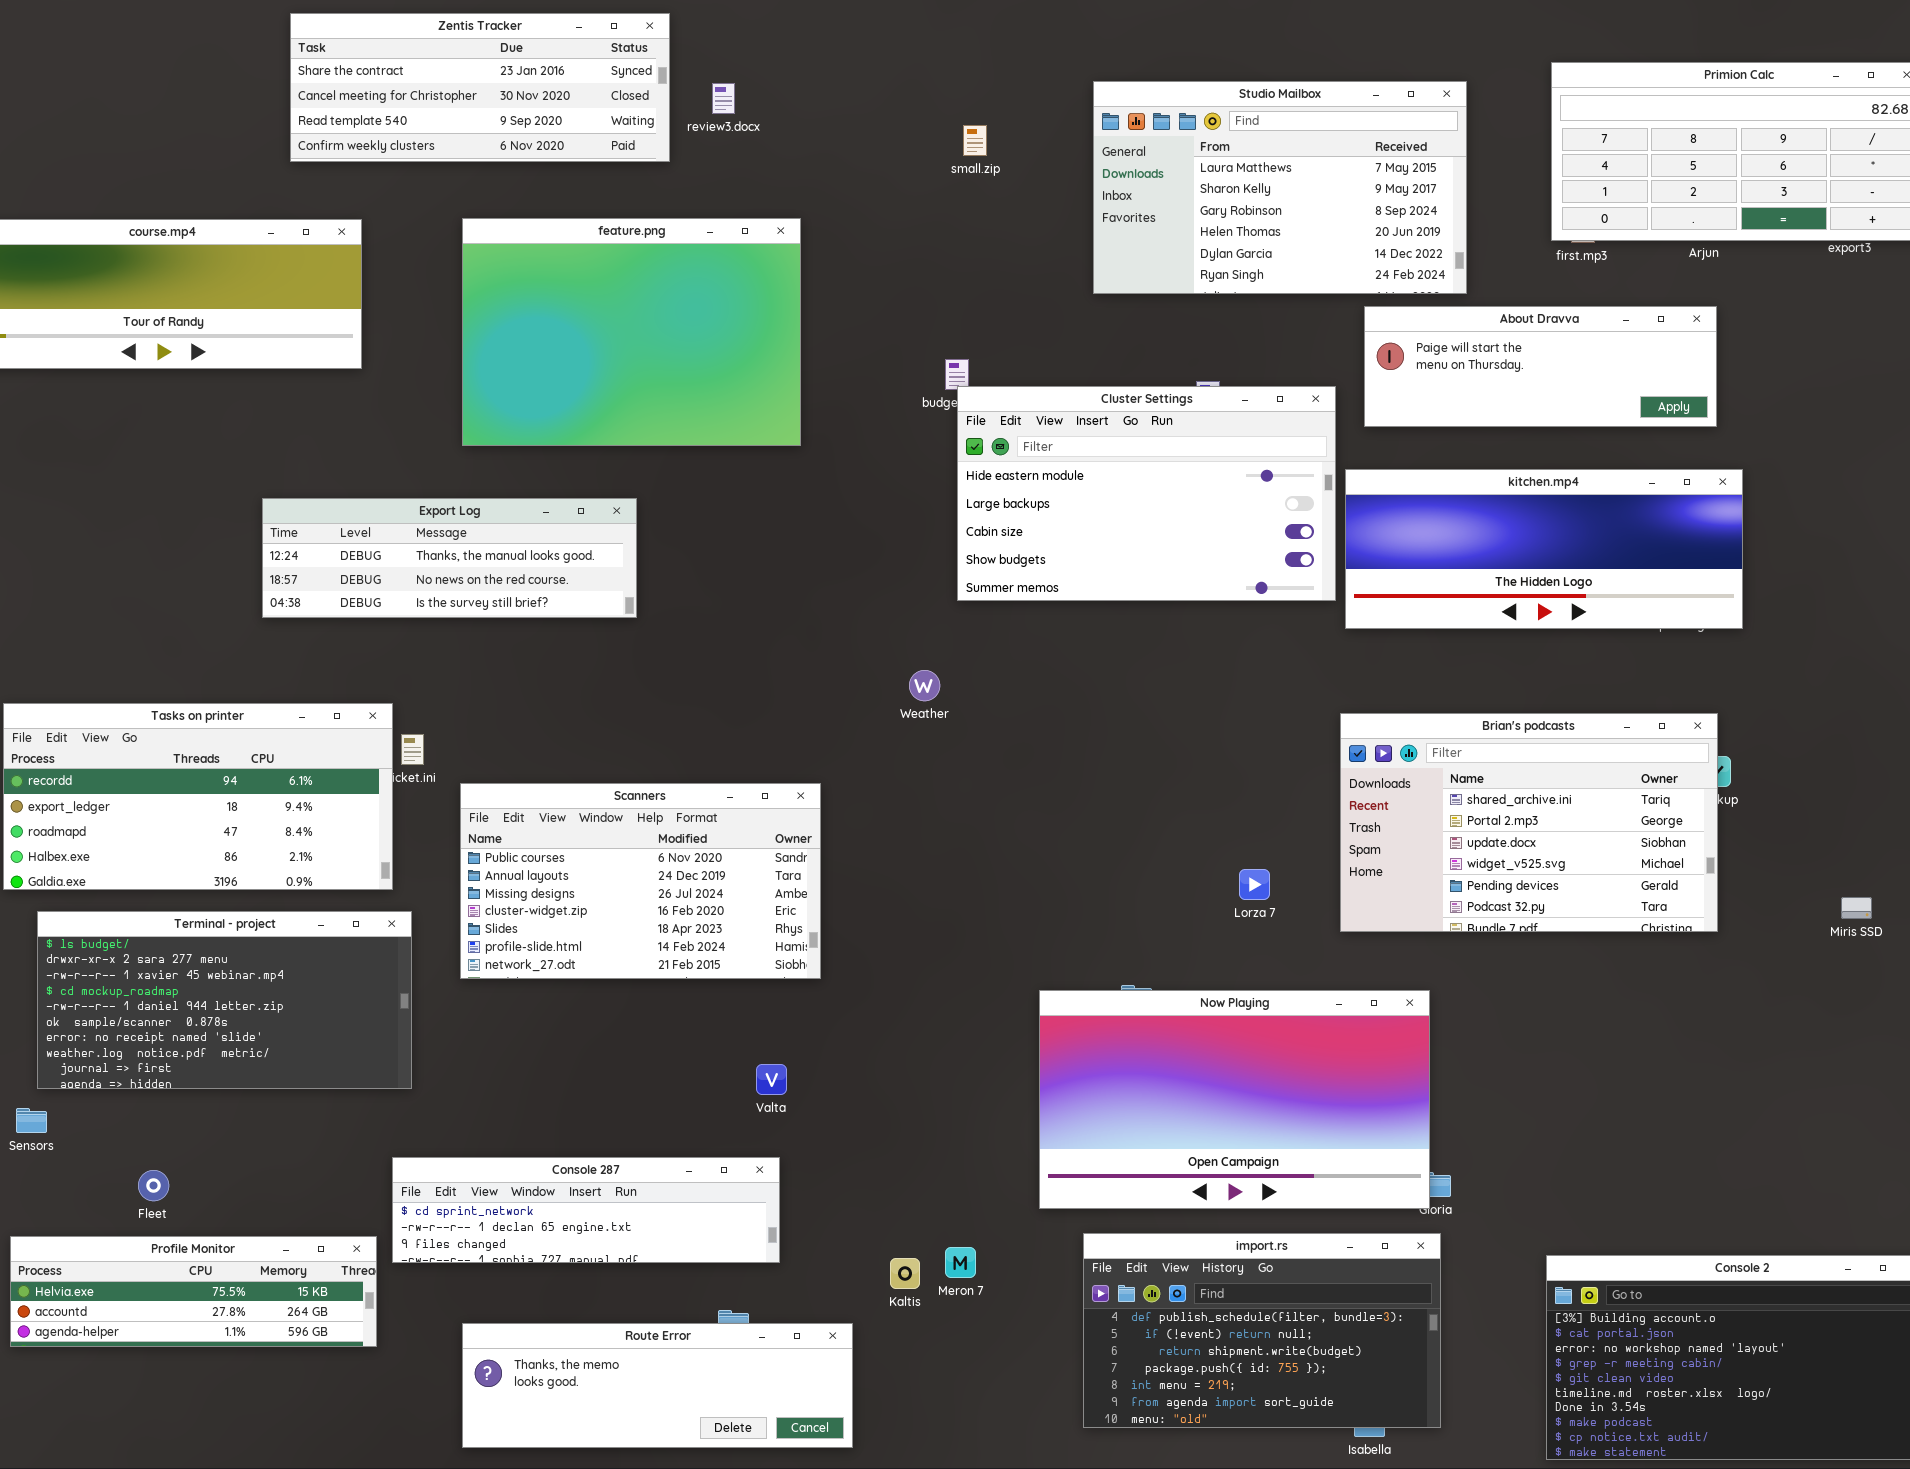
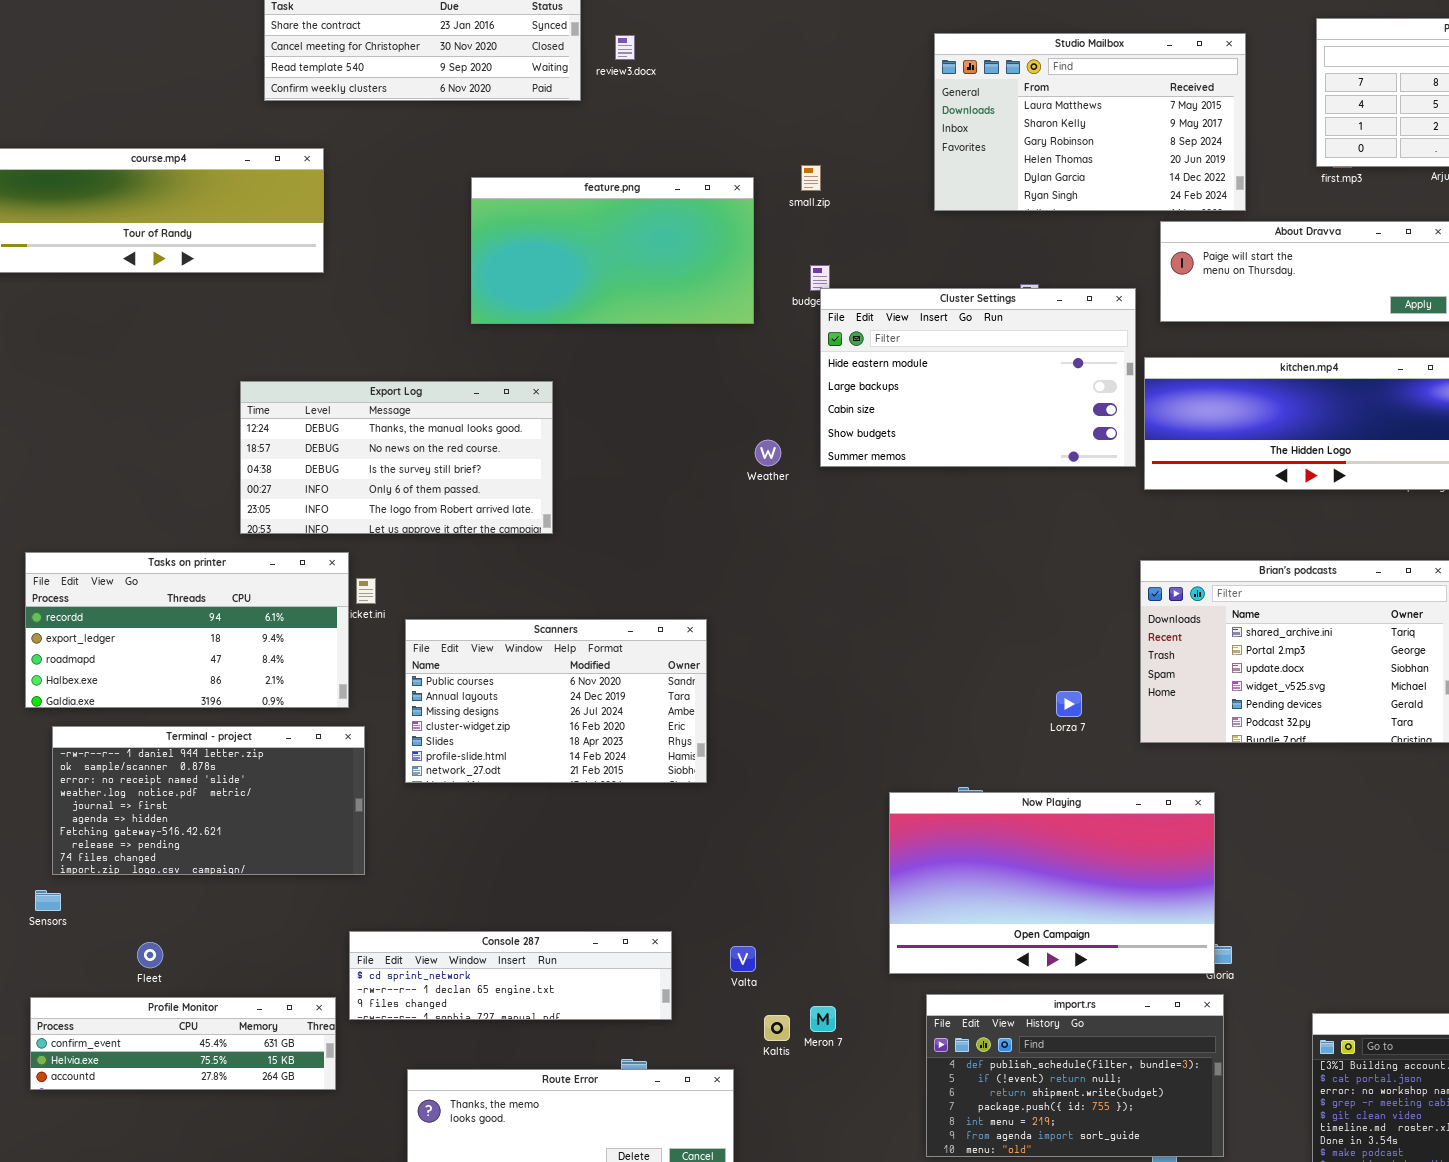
small.zip: [963,125,987,156] -> [801,165,821,191], moved
feature.png: [462,218,801,446] -> [471,177,754,324], moved, resized
Export Log: [262,498,637,618] -> [240,381,553,534], resized
Weather: [909,670,940,701] -> [755,440,781,466], moved
Terminal - project: [37,911,412,1089] -> [52,726,365,875], scrolled down 4 rows
Valta: [756,1064,787,1095] -> [730,946,756,972], moved
Profile Monitor: [10,1236,377,1347] -> [30,997,336,1090], scrolled up 1 row

